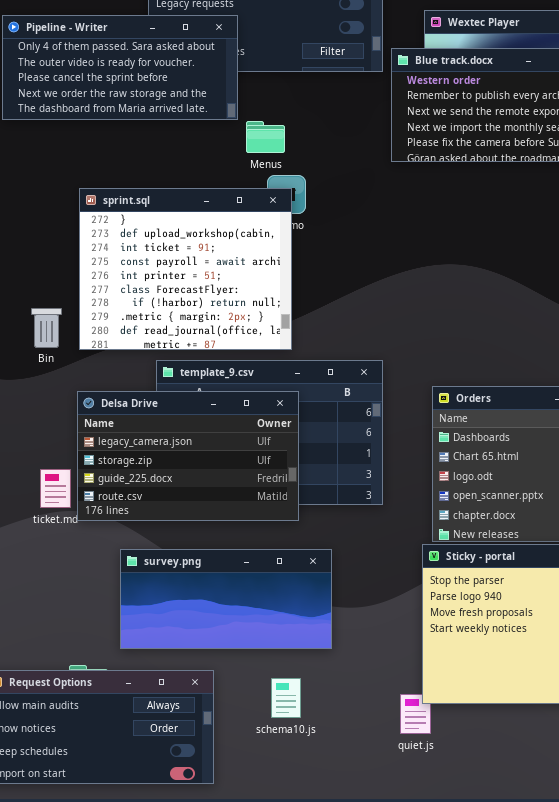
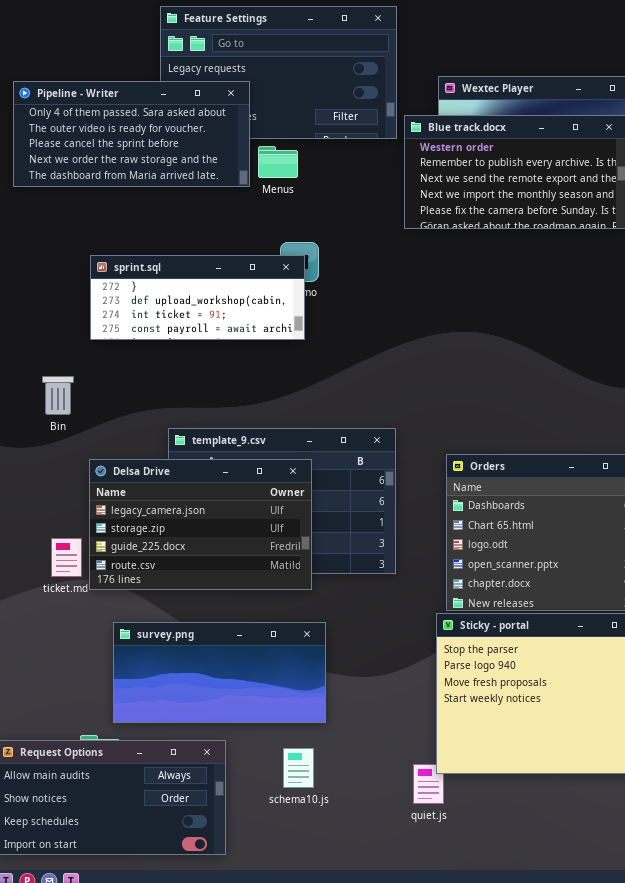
Menus: [246,121,285,153] -> [258,146,298,178], moved
sprint.sql: [79,188,292,350] -> [90,255,305,340], resized
survey.png: [120,549,332,649] -> [113,622,326,723], moved

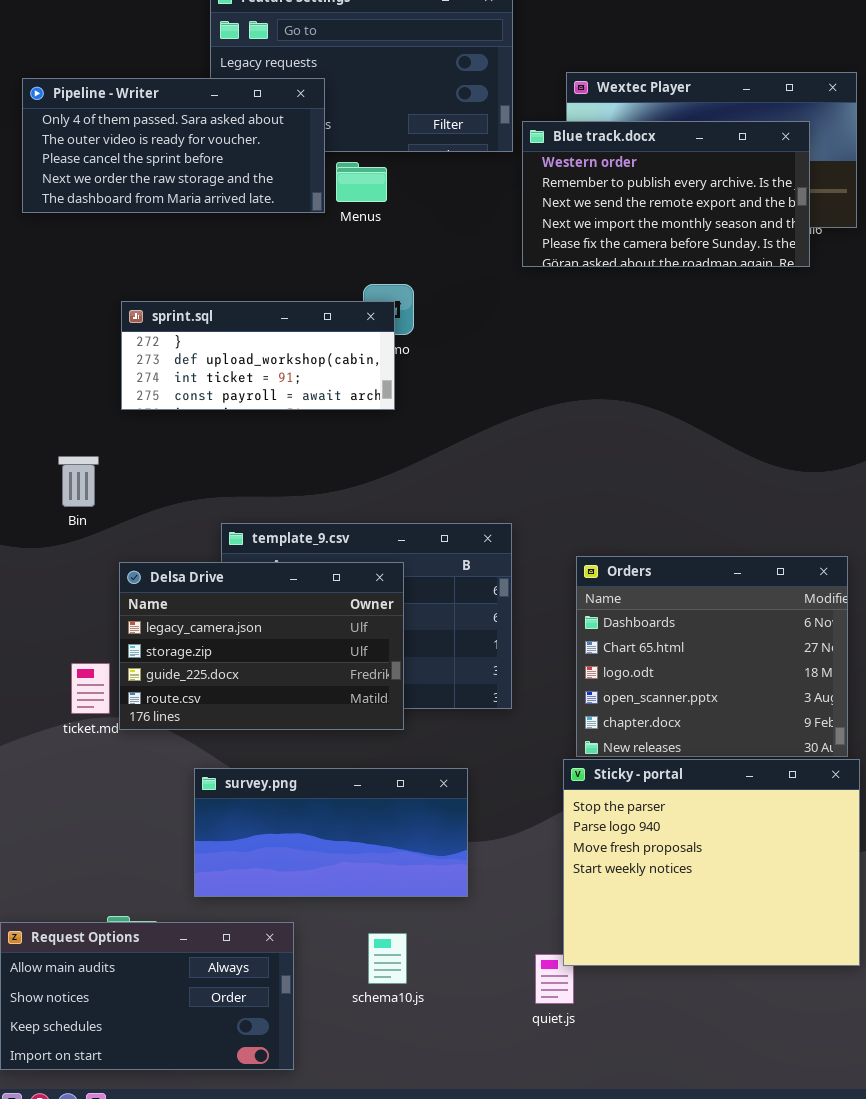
survey.png: [113,622,326,723] -> [194,768,468,897], moved

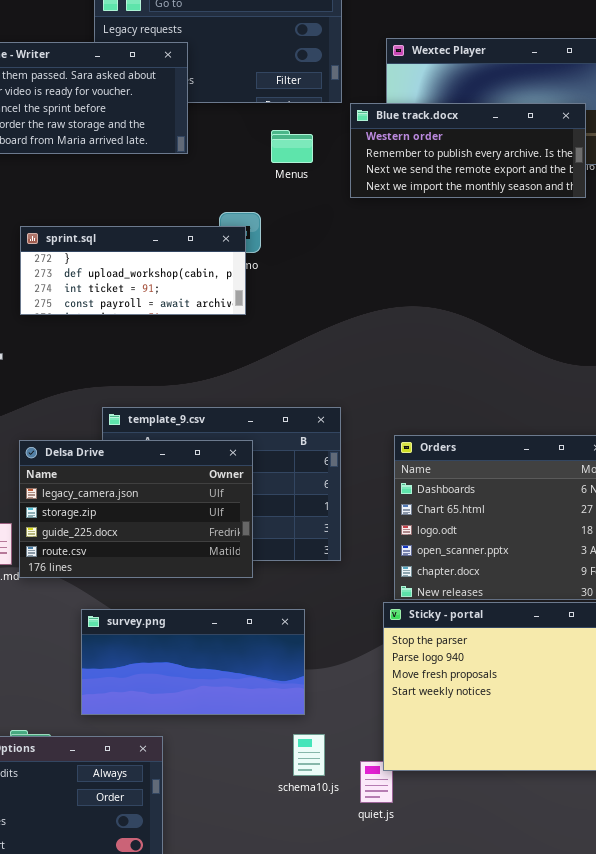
Blue track.docx: [522,121,810,267] -> [350,103,586,198], resized
Menus: [336,162,387,202] -> [271,130,313,163], moved
schema10.js: [368,933,407,984] -> [293,734,325,776], moved

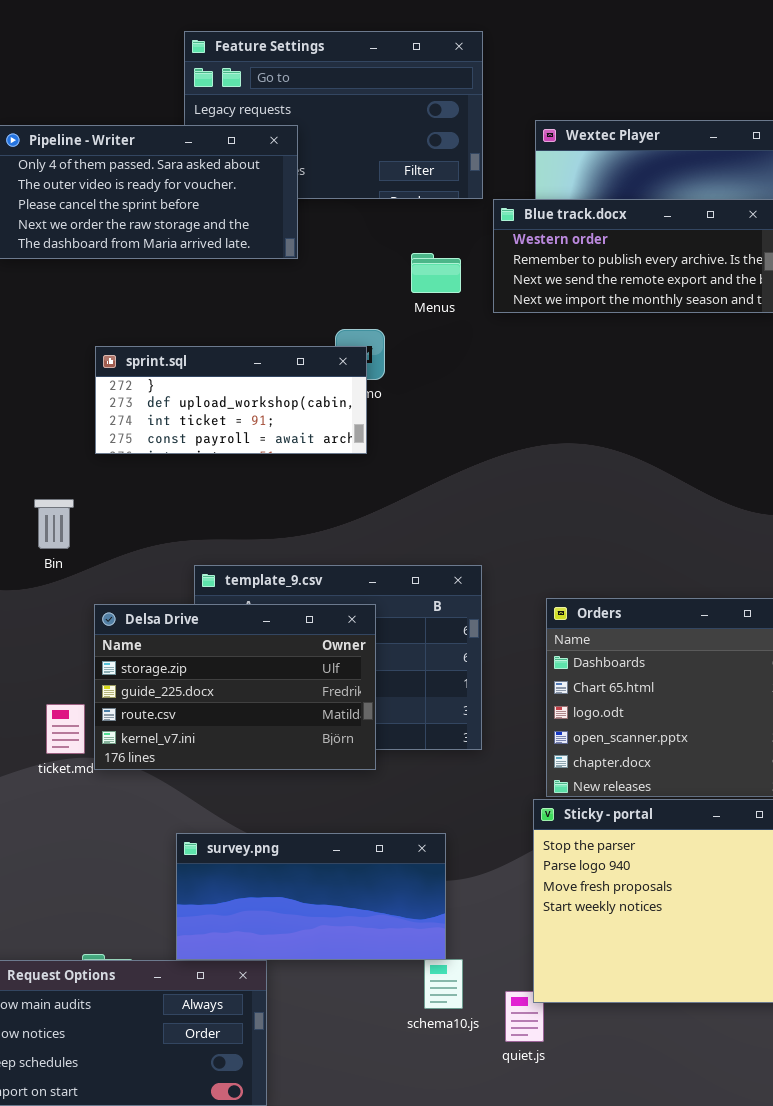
Menus: [271,130,313,163] -> [411,253,461,293], moved
Delsa Drive: [19,440,253,578] -> [94,604,376,770], scrolled down 1 row
survey.png: [81,609,305,715] -> [176,833,446,960], moved

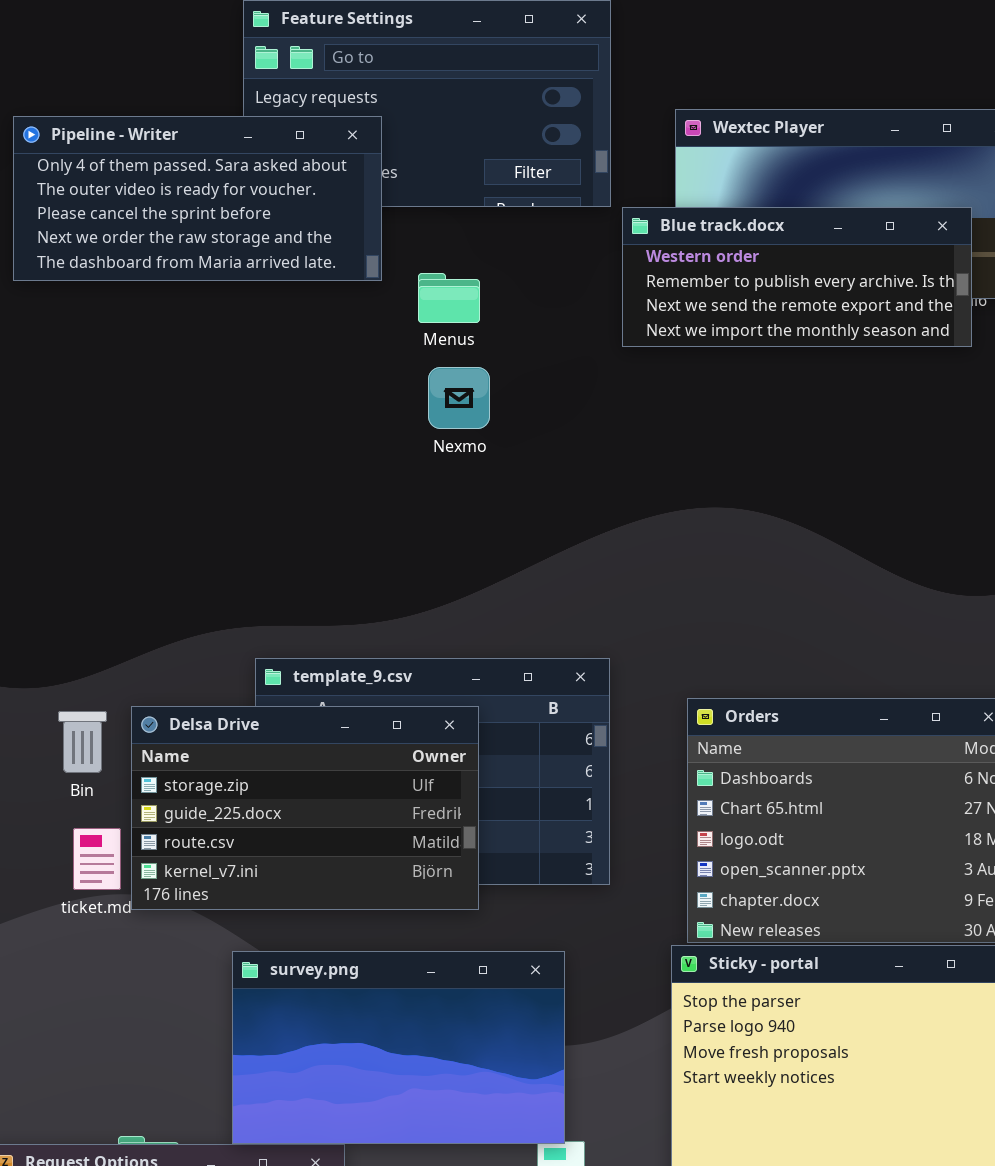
Menus: [411,253,461,293] -> [418,273,480,323], moved
sprint.sql: [95,346,367,454] -> none, closed
Bin: [34,499,74,549] -> [58,711,107,773], moved
survey.png: [176,833,446,960] -> [232,951,565,1144], resized

